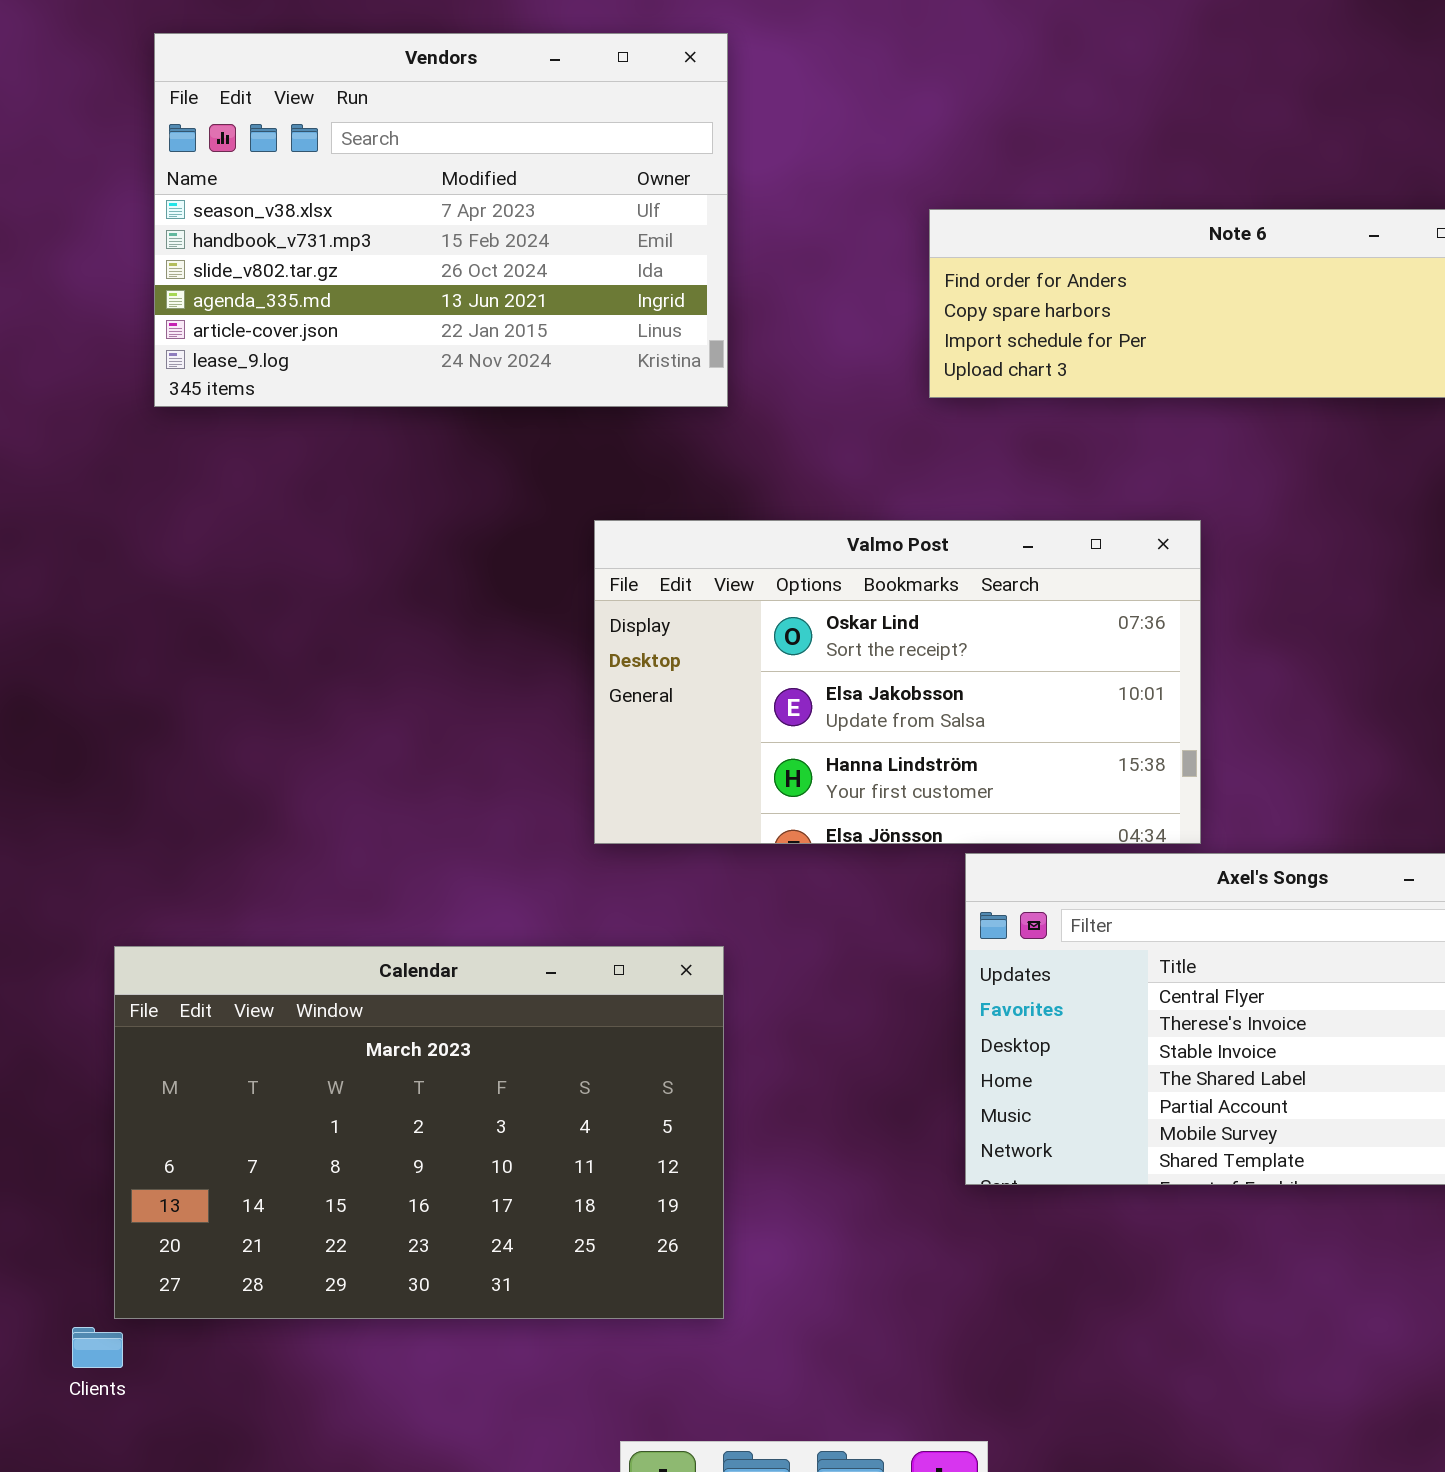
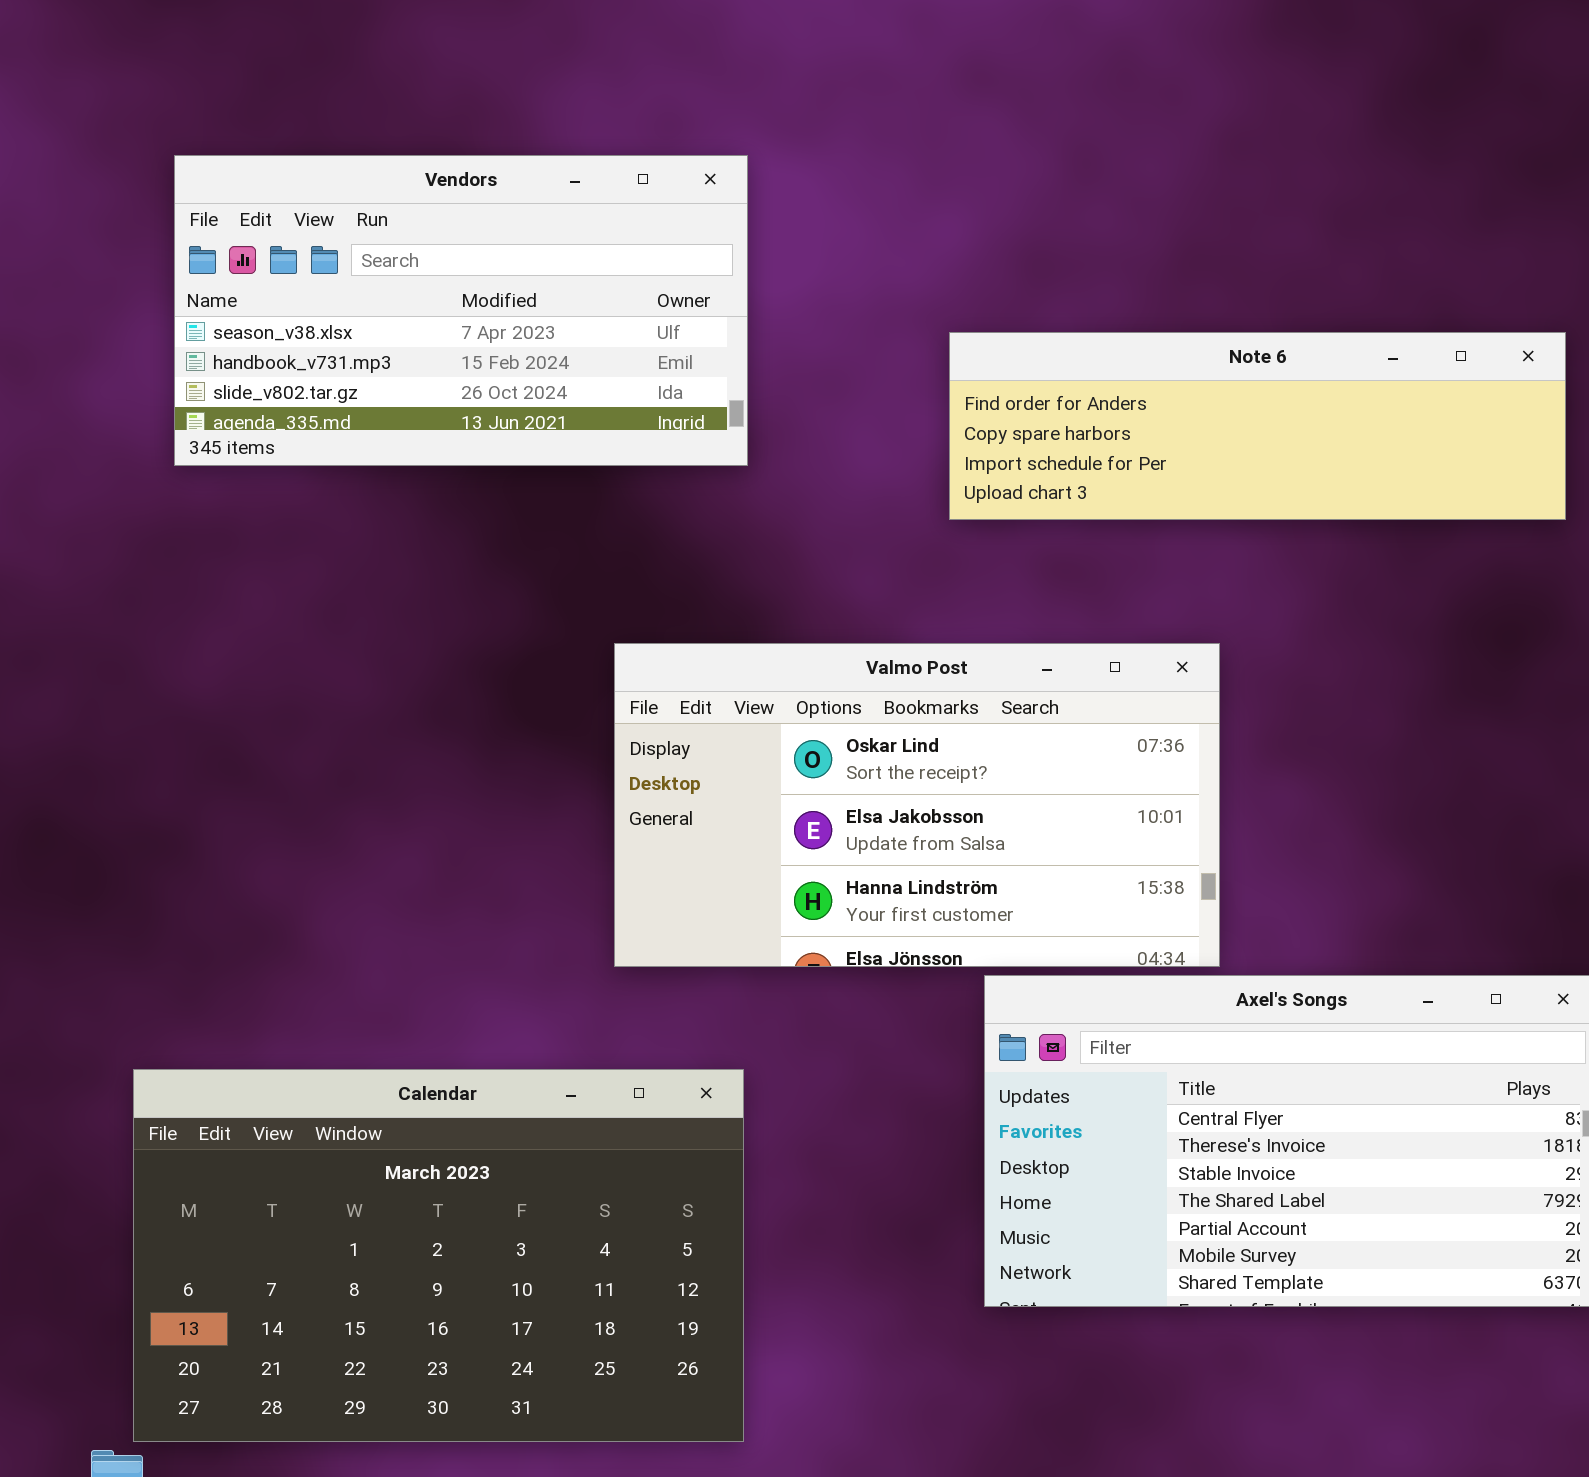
Vendors: [154,33,728,407] -> [174,155,748,466], resized

